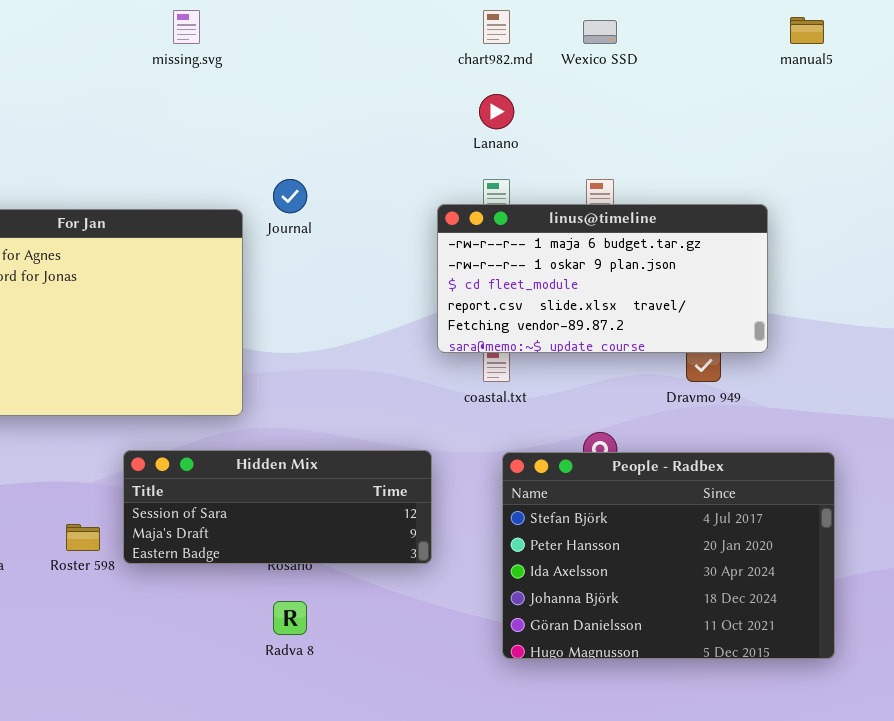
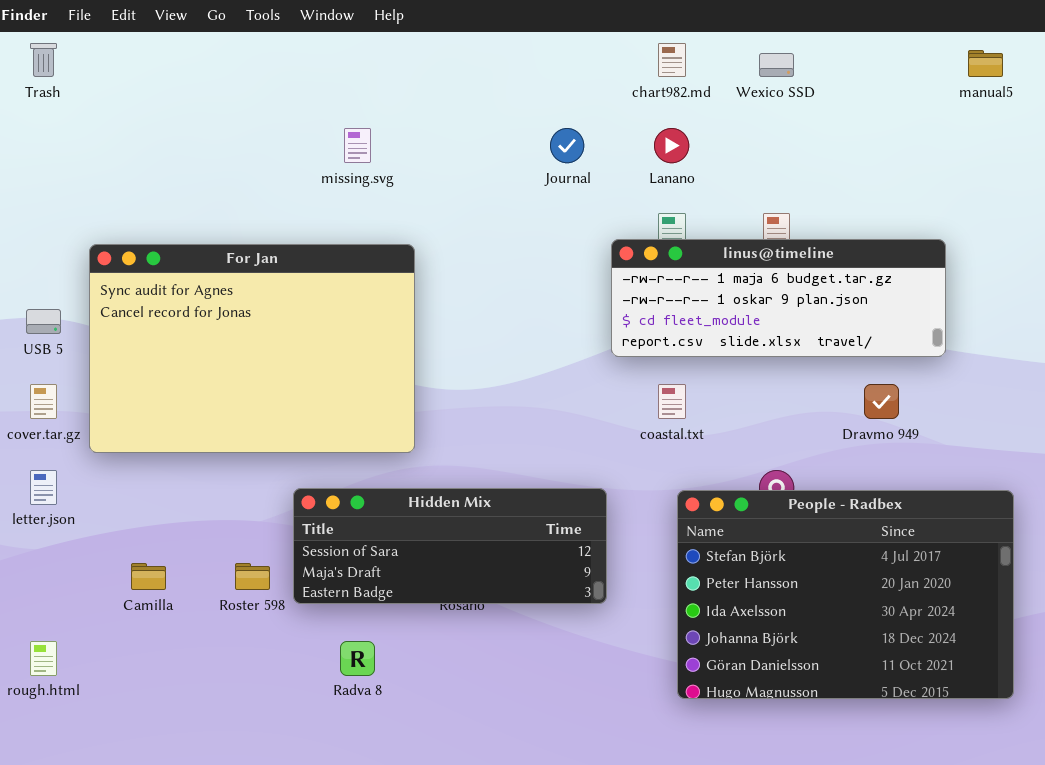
missing.svg: [173,10,200,44] -> [344,128,371,163], moved
Journal: [273,179,307,213] -> [550,128,584,163], moved
linus@timeline: [437,204,768,353] -> [611,239,946,357], resized
Radva 8: [273,601,307,635] -> [340,641,375,676], moved

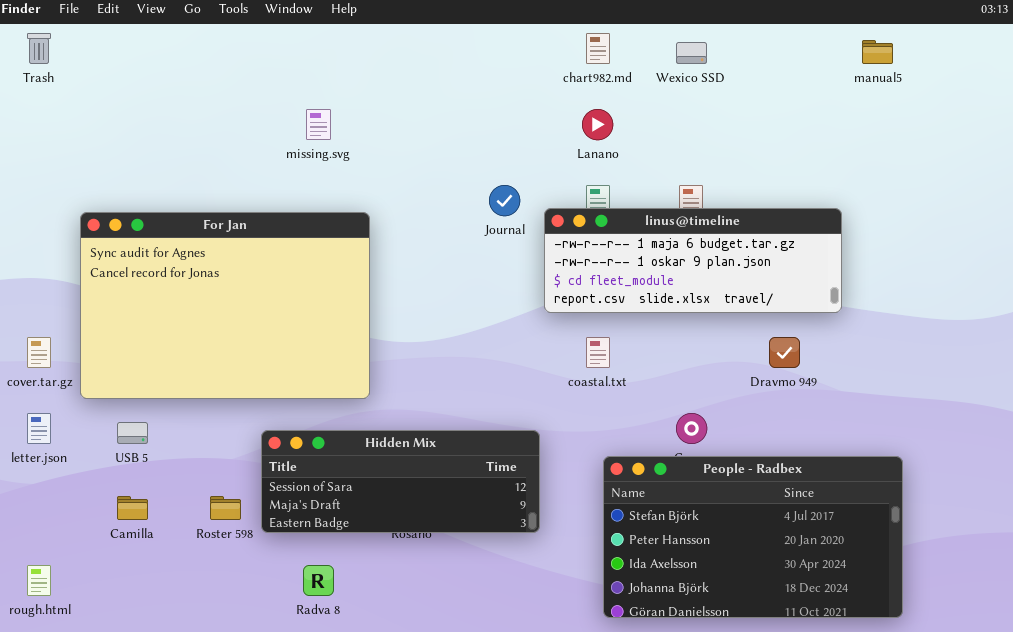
Journal: [550,128,584,163] -> [489,185,520,216], moved
USB 5: [26,309,61,334] -> [117,422,148,444], moved
People - Radbex: [677,490,1014,699] -> [603,456,903,618], resized

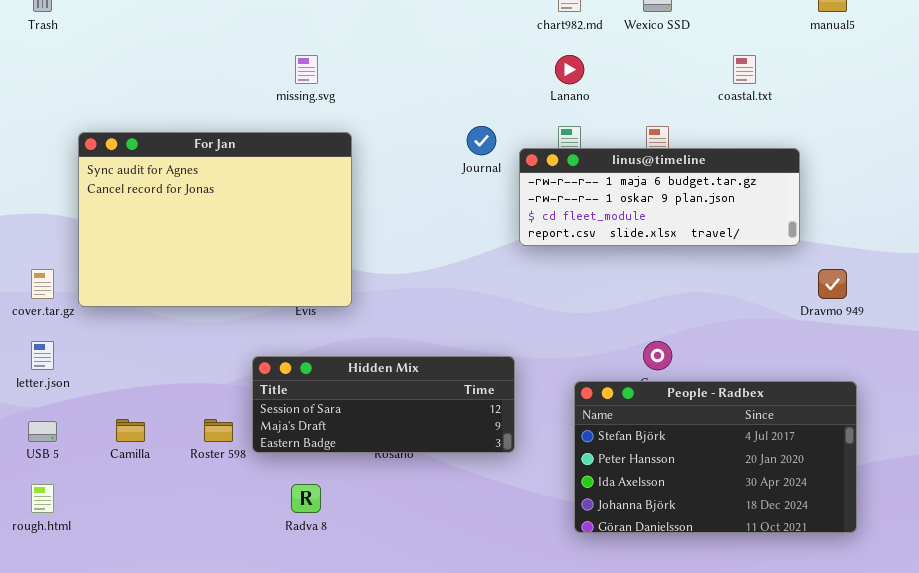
For Jan: [80,212,370,399] -> [78,132,352,307], moved
coastal.txt: [586,337,610,368] -> [733,55,756,84], moved
Dravmo 949: [769,337,800,368] -> [818,269,847,299], moved
USB 5: [117,422,148,444] -> [28,421,57,442], moved

